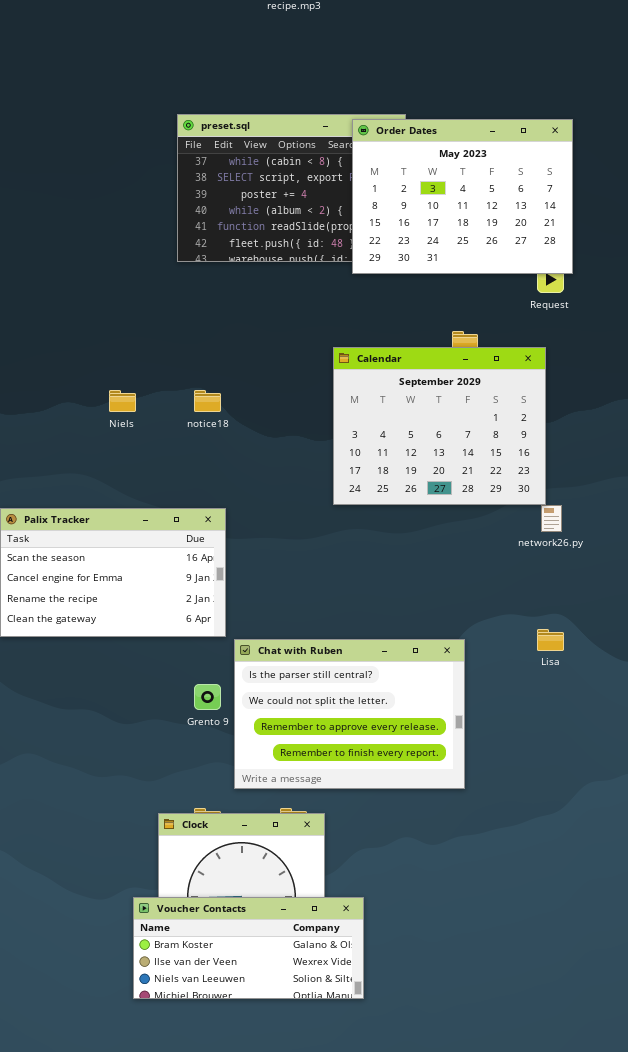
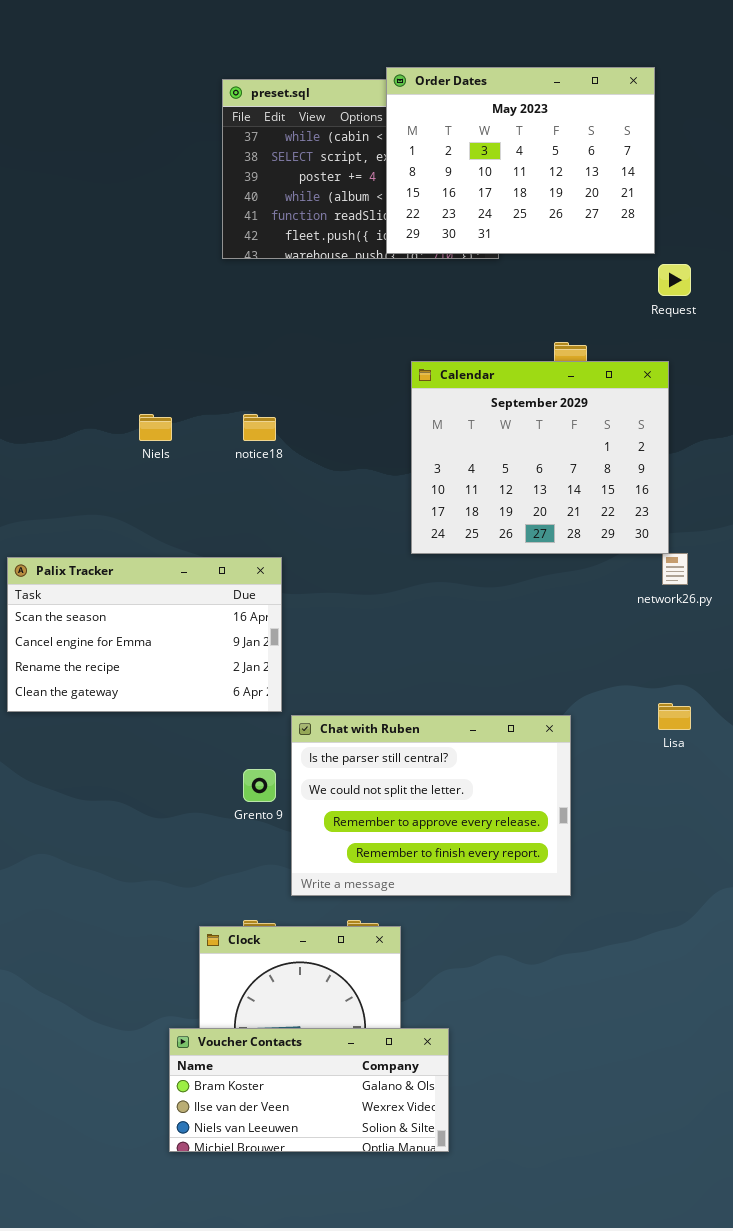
Order Dates: [352,119,573,274] -> [386,67,655,254], moved

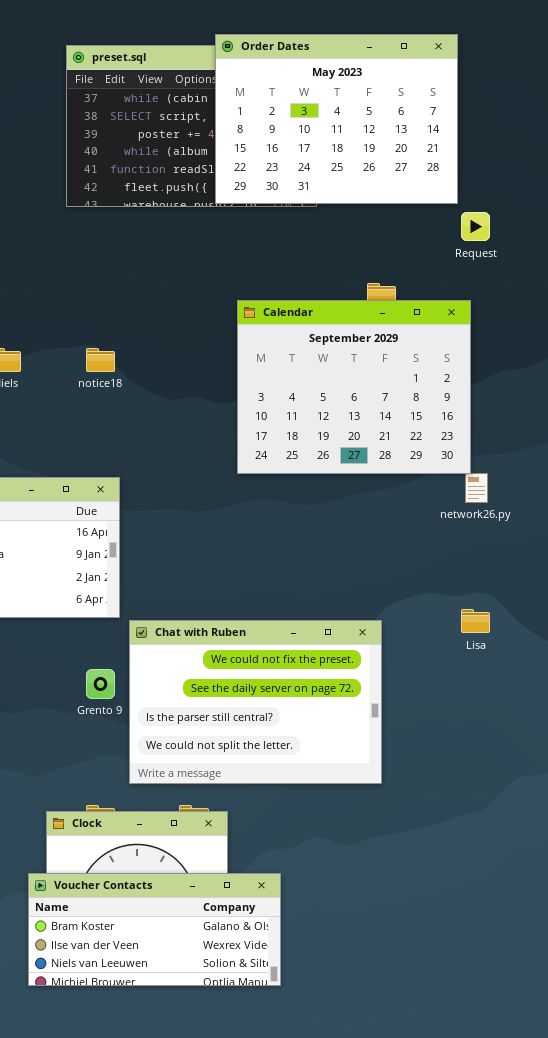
Chat with Ruben: [291,715,571,896] -> [129,620,382,784], scrolled up 2 rows
Voucher Contacts: [169,1028,449,1152] -> [28,873,281,986], moved

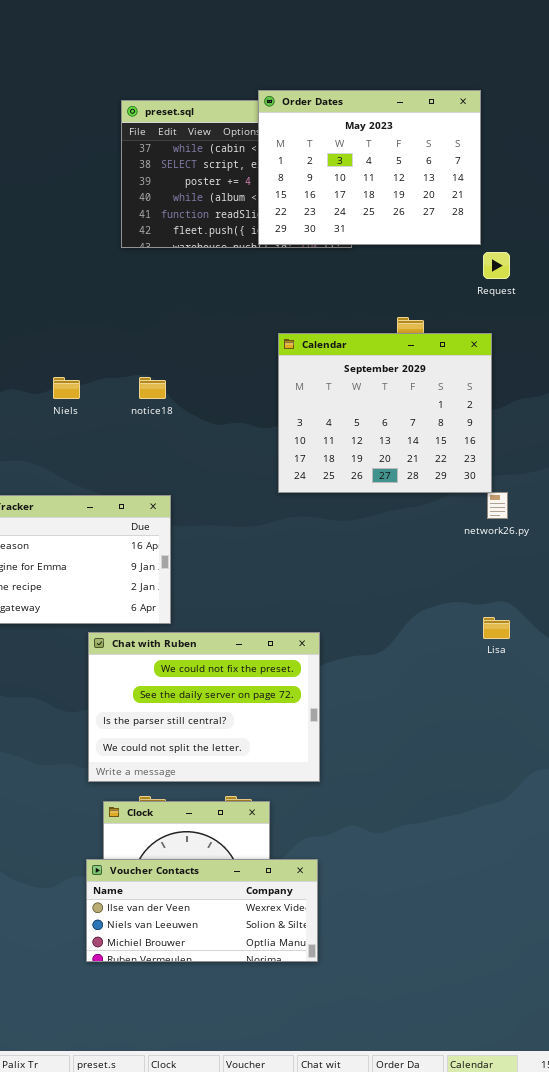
Chat with Ruben: [129,620,382,784] -> [88,632,320,782], moved
Voucher Contacts: [28,873,281,986] -> [86,859,318,962], scrolled down 1 row

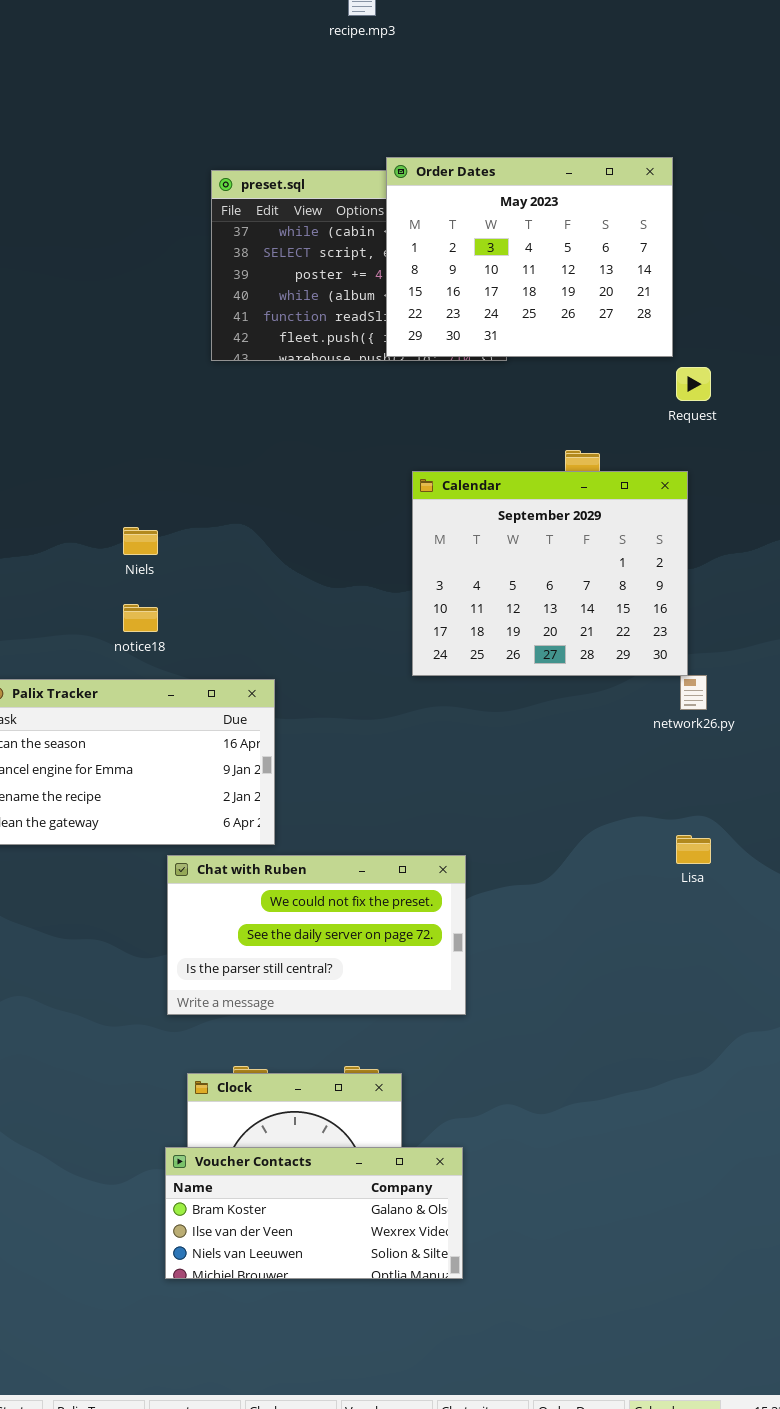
notice18: [139,377,166,399] -> [123,604,158,632], moved
Chat with Ruben: [88,632,320,782] -> [167,855,466,1015], resized
Voucher Contacts: [86,859,318,962] -> [165,1147,463,1279], scrolled up 1 row

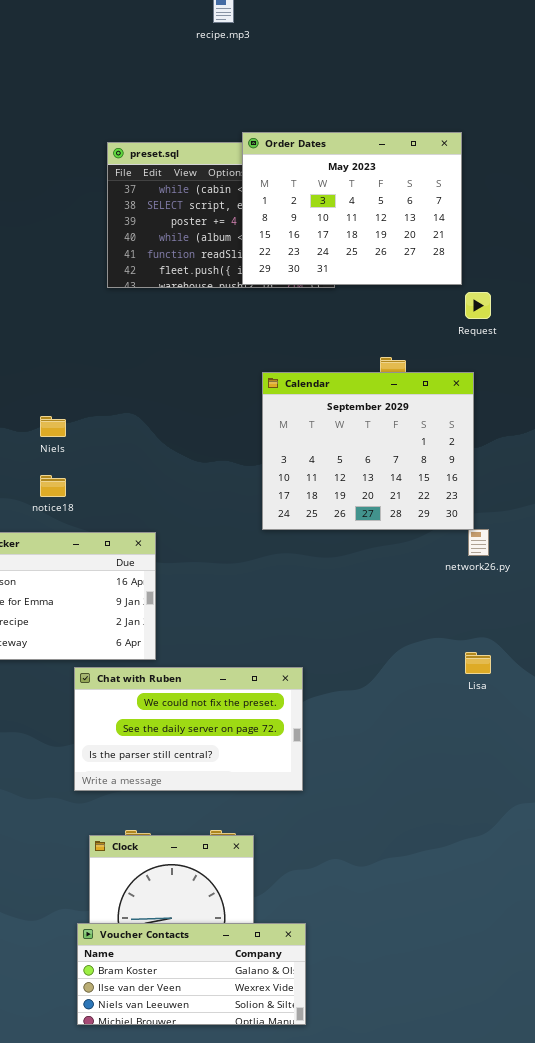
Voucher Contacts: [165,1147,463,1279] -> [77,923,306,1025], moved

